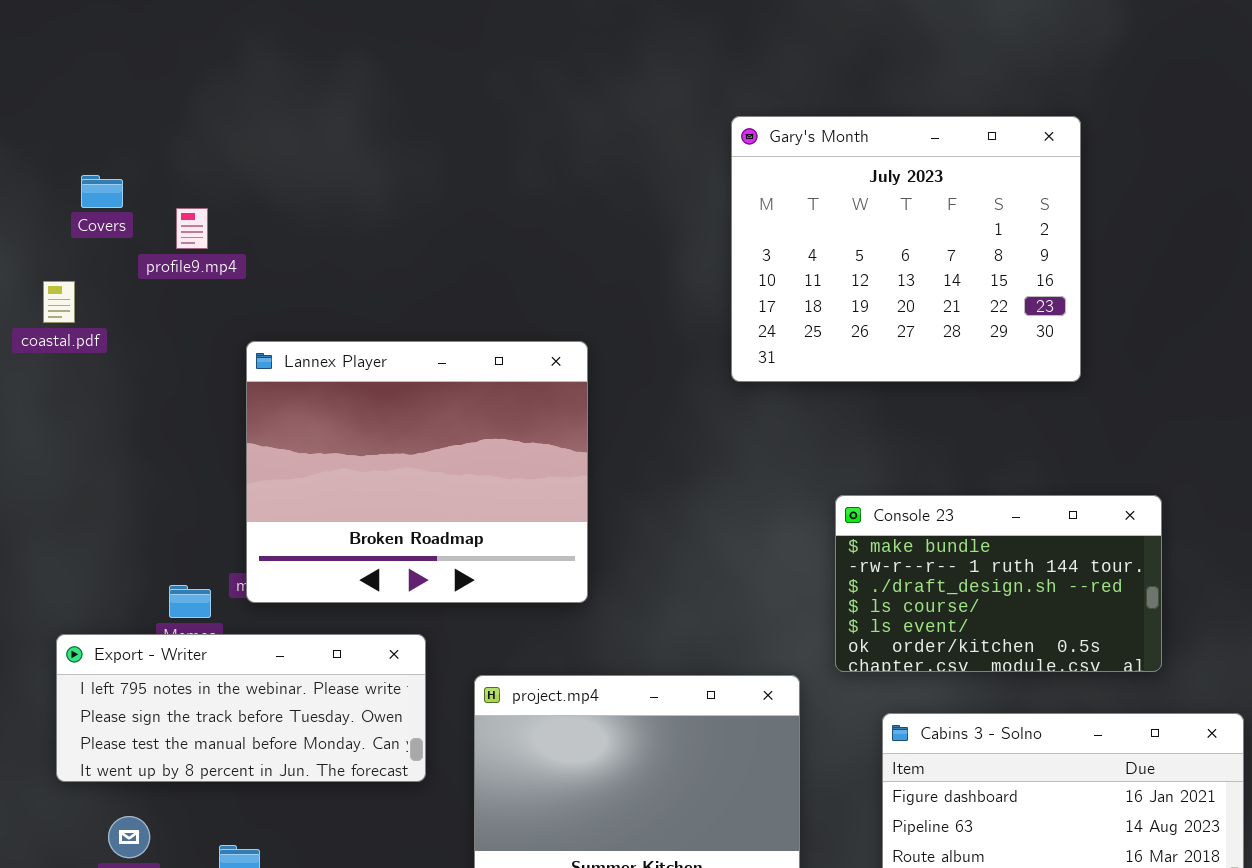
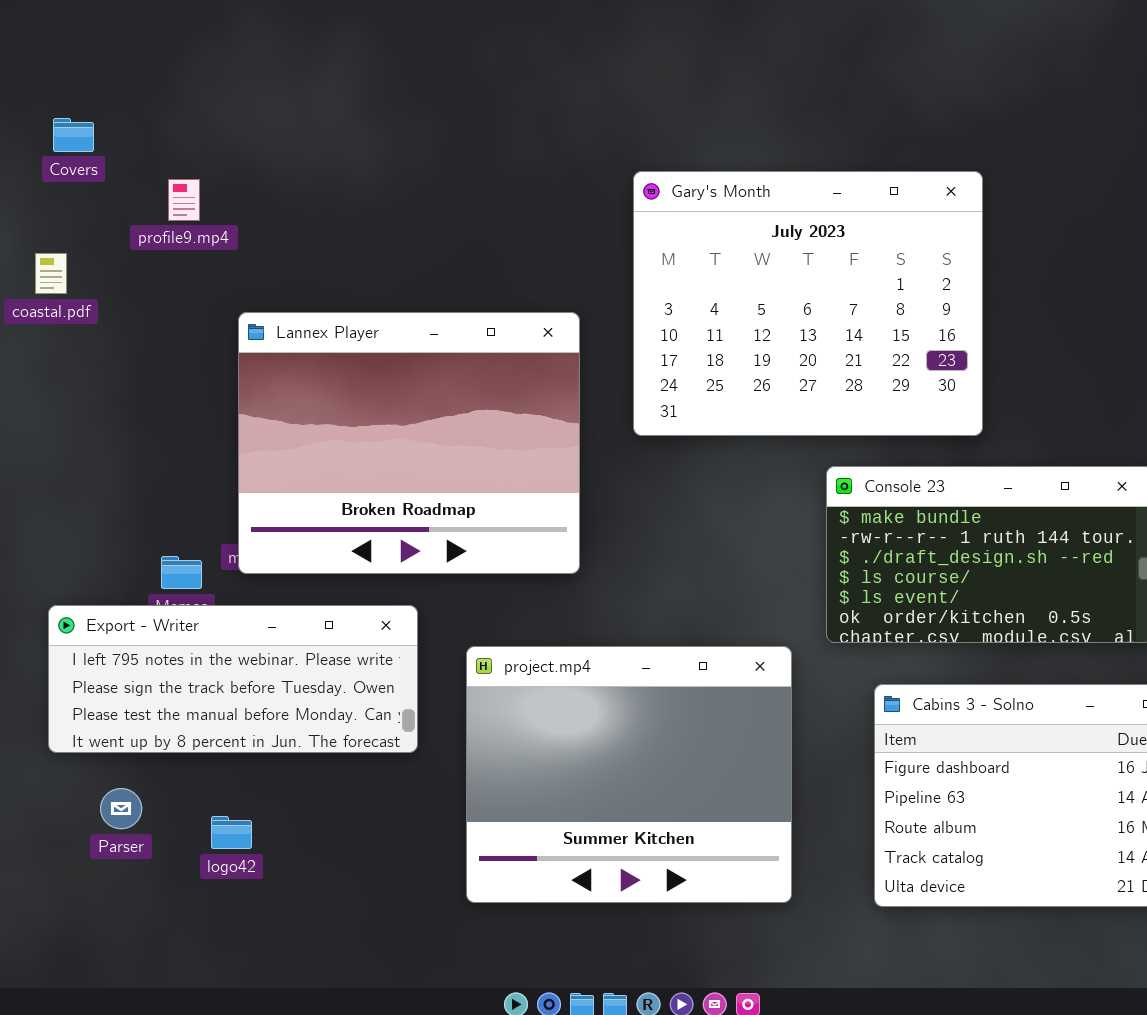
Gary's Month: [731,116,1081,382] -> [633,171,983,436], moved
Covers: [81,175,123,208] -> [53,118,94,152], moved

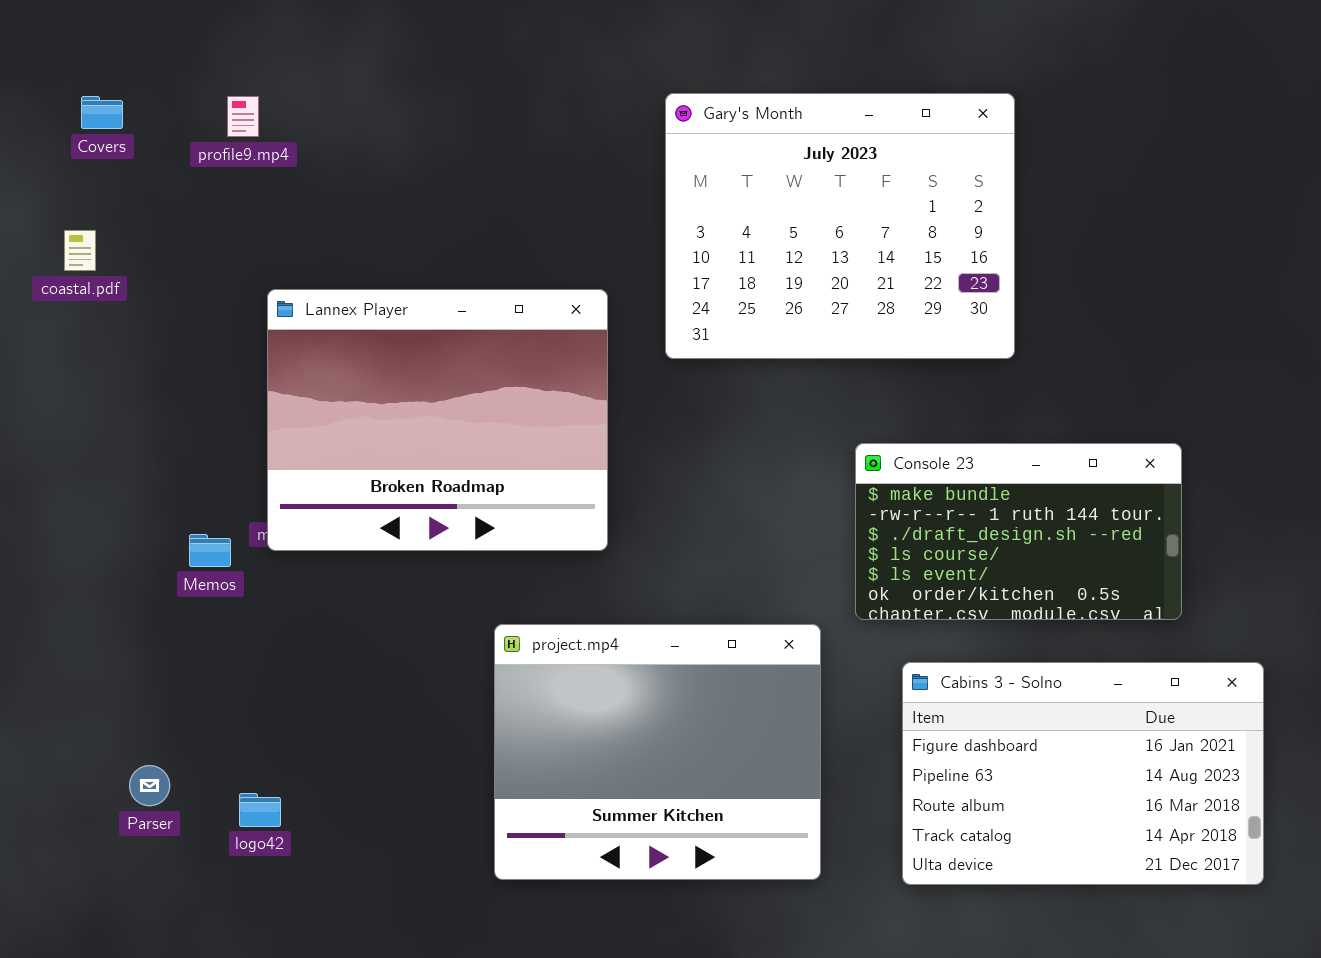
Gary's Month: [633,171,983,436] -> [665,93,1015,359], moved
profile9.mp4: [168,179,200,221] -> [227,96,259,137], moved
Export - Writer: [48,605,418,753] -> none, closed

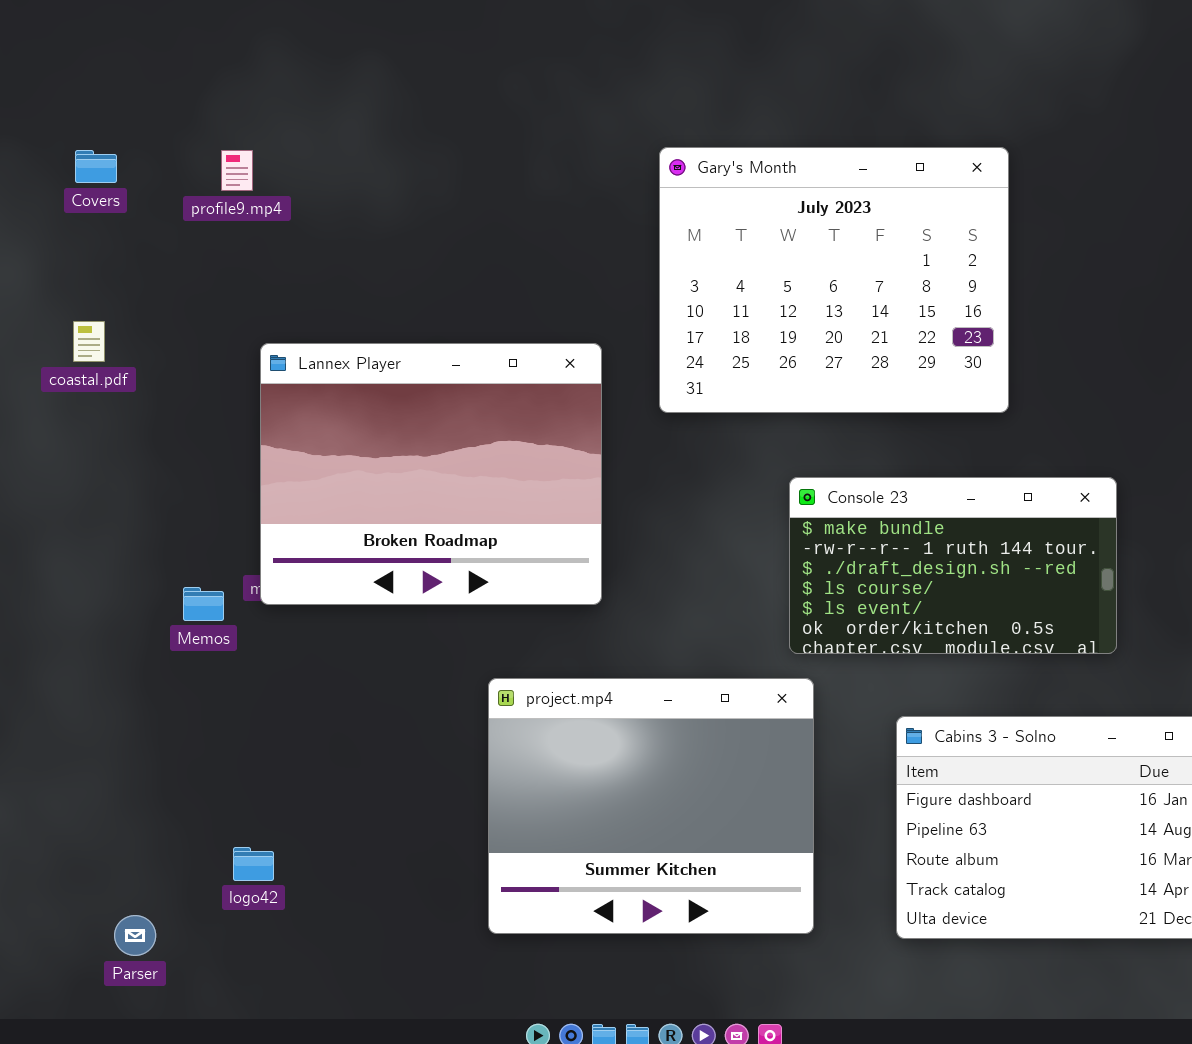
coastal.pdf: [64,230,96,271] -> [73,321,105,362], moved
Console 23: [855,443,1182,620] -> [789,477,1117,654], moved
Parser: [129,765,170,806] -> [114,915,156,956], moved

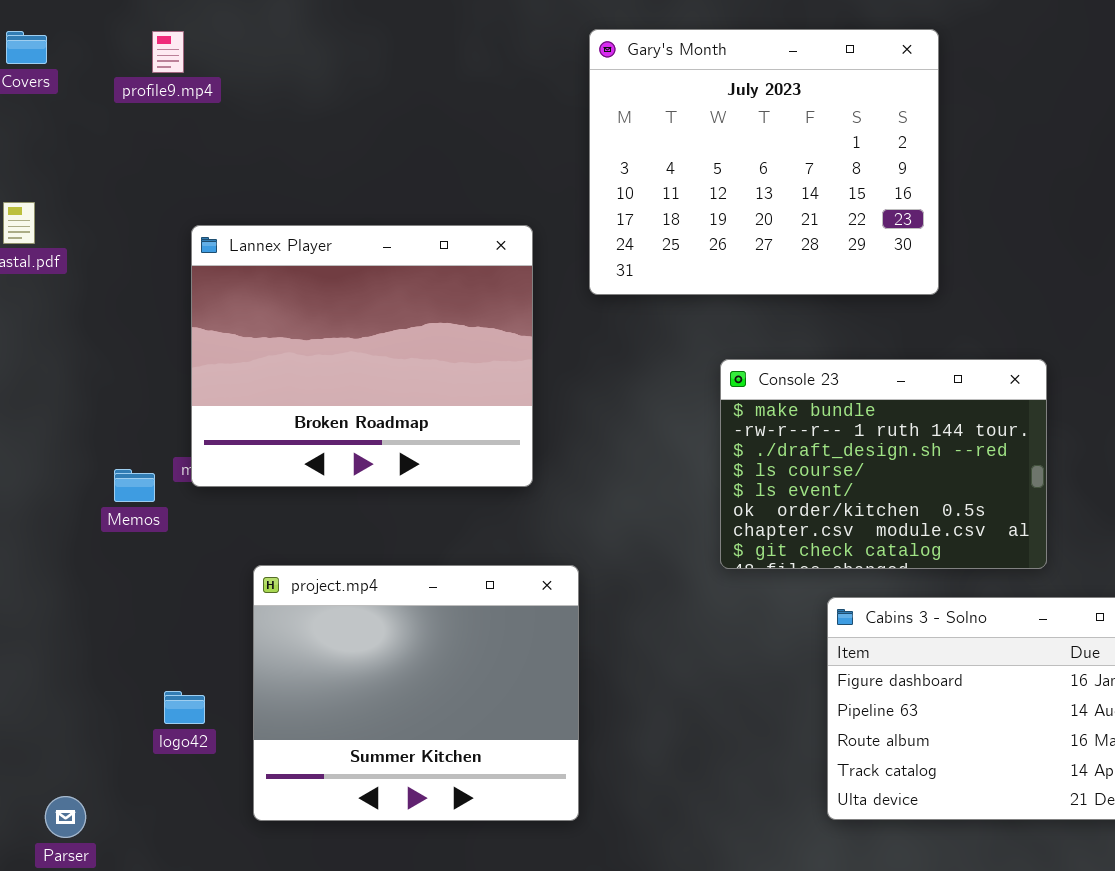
Console 23: [789,477,1117,654] -> [720,359,1047,569], resized
project.mp4: [488,678,814,934] -> [253,565,579,821], moved
logo42: [233,847,274,881] -> [164,691,205,724], moved

